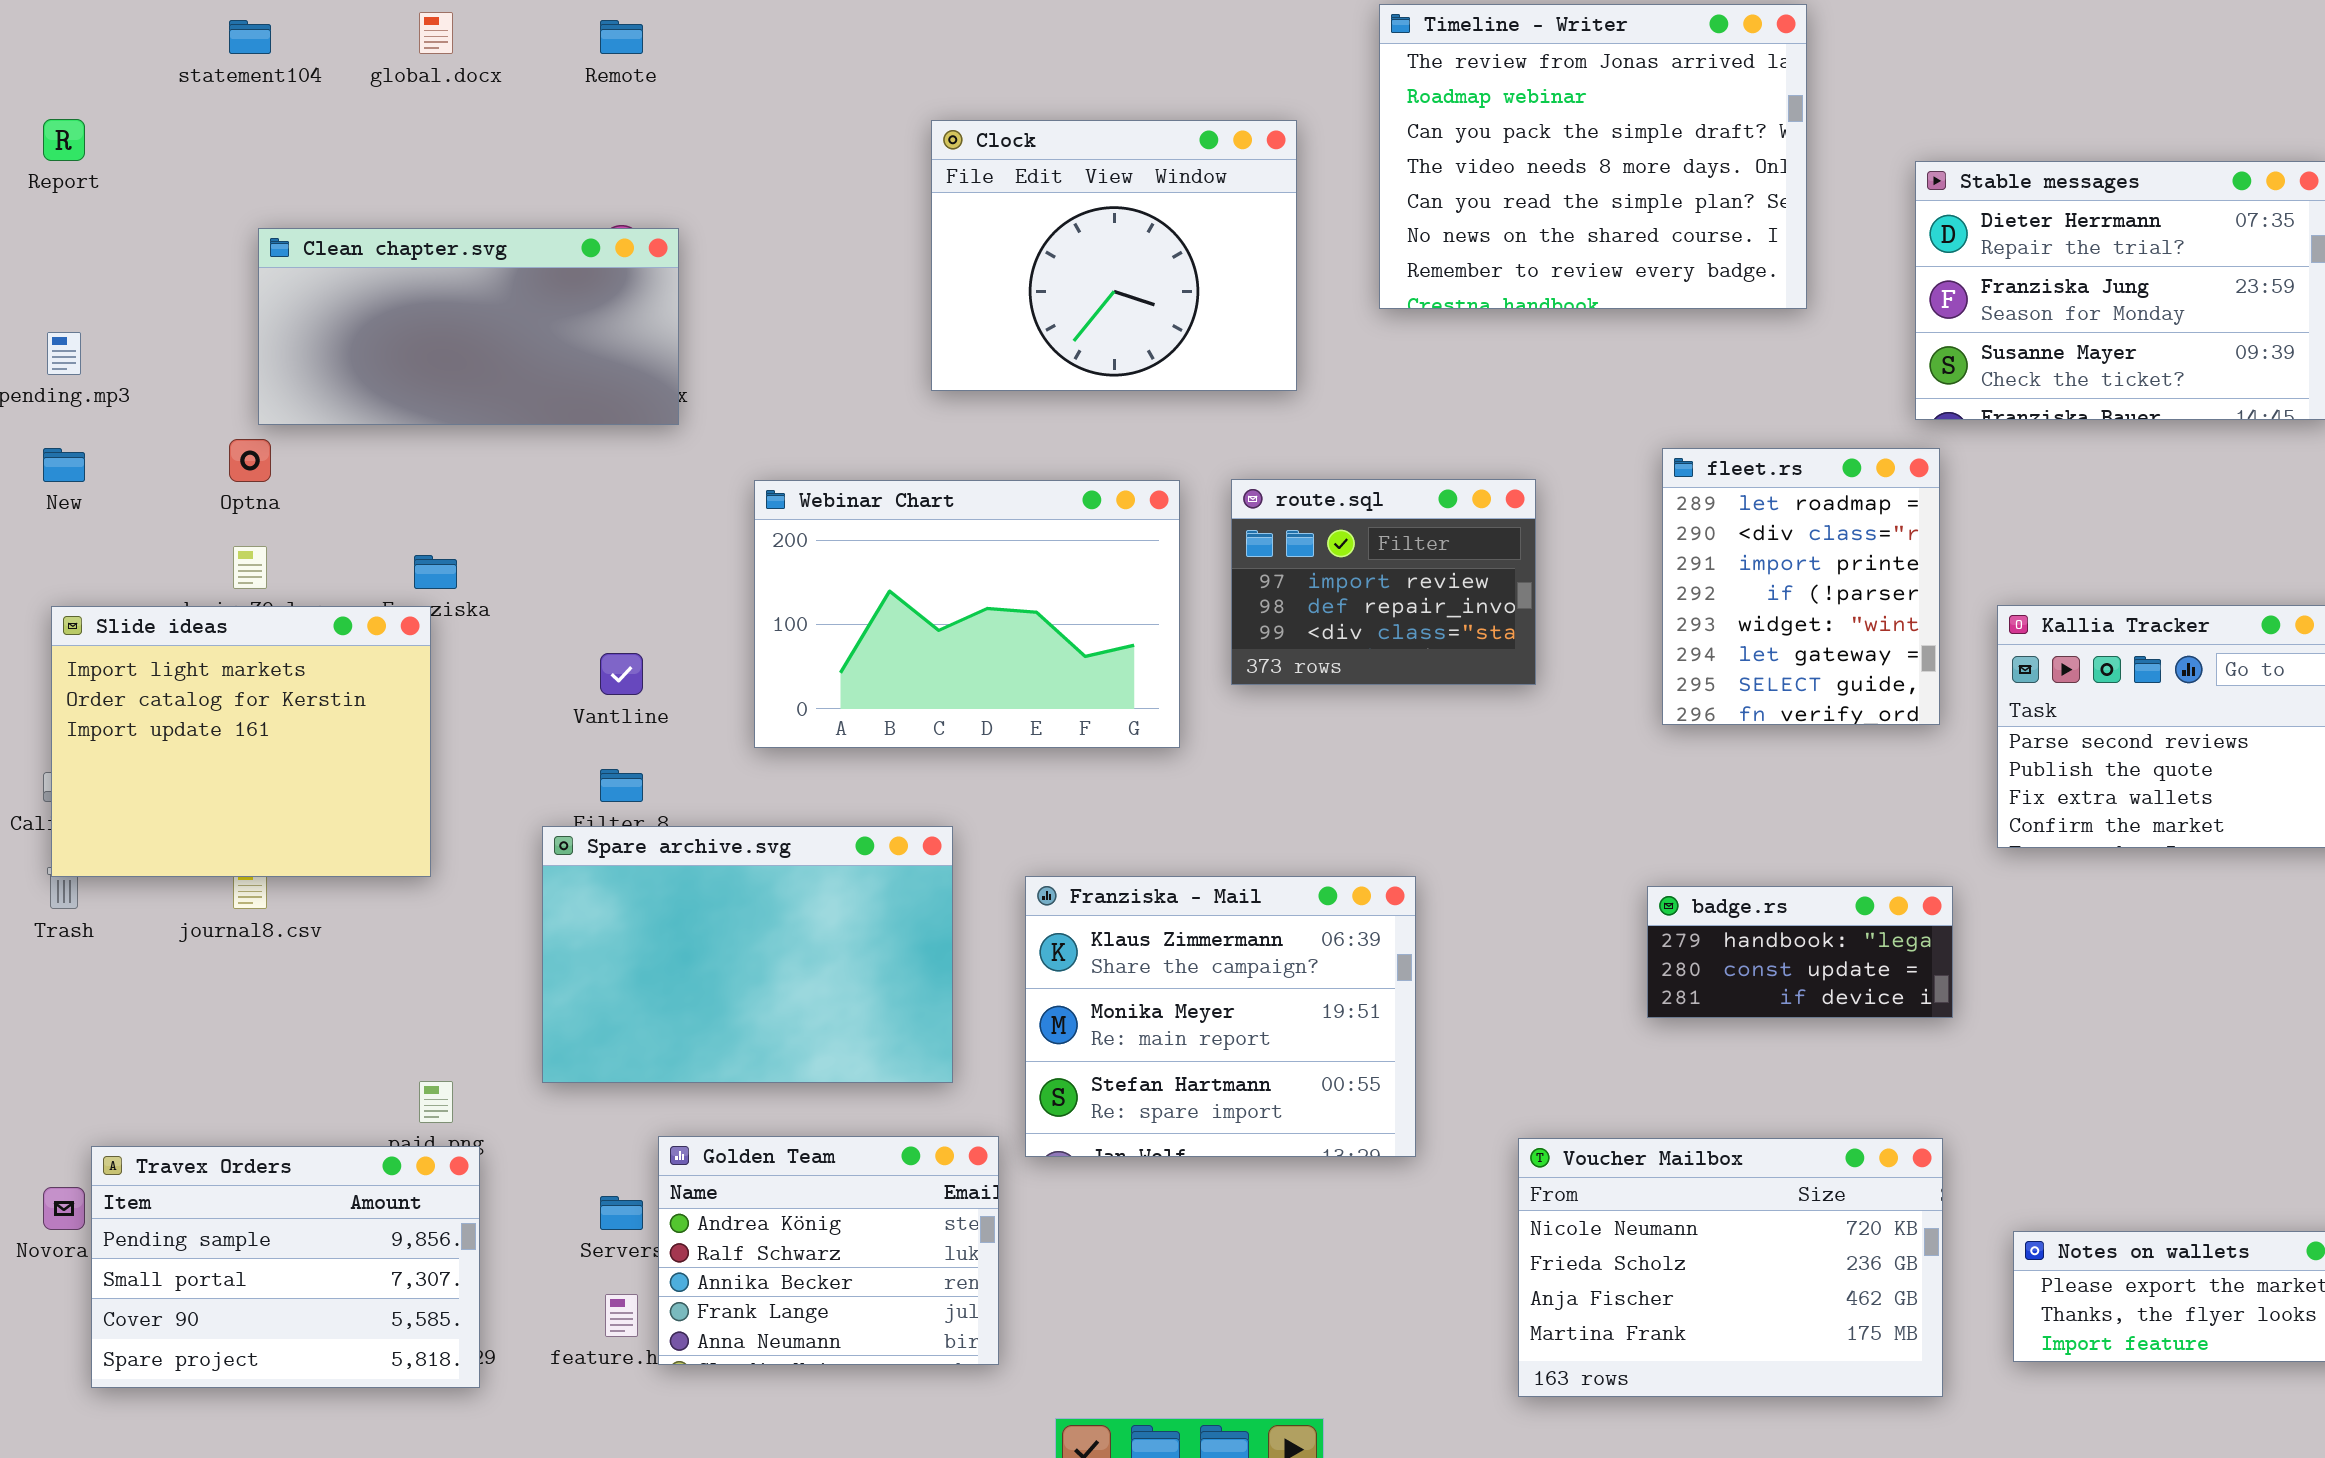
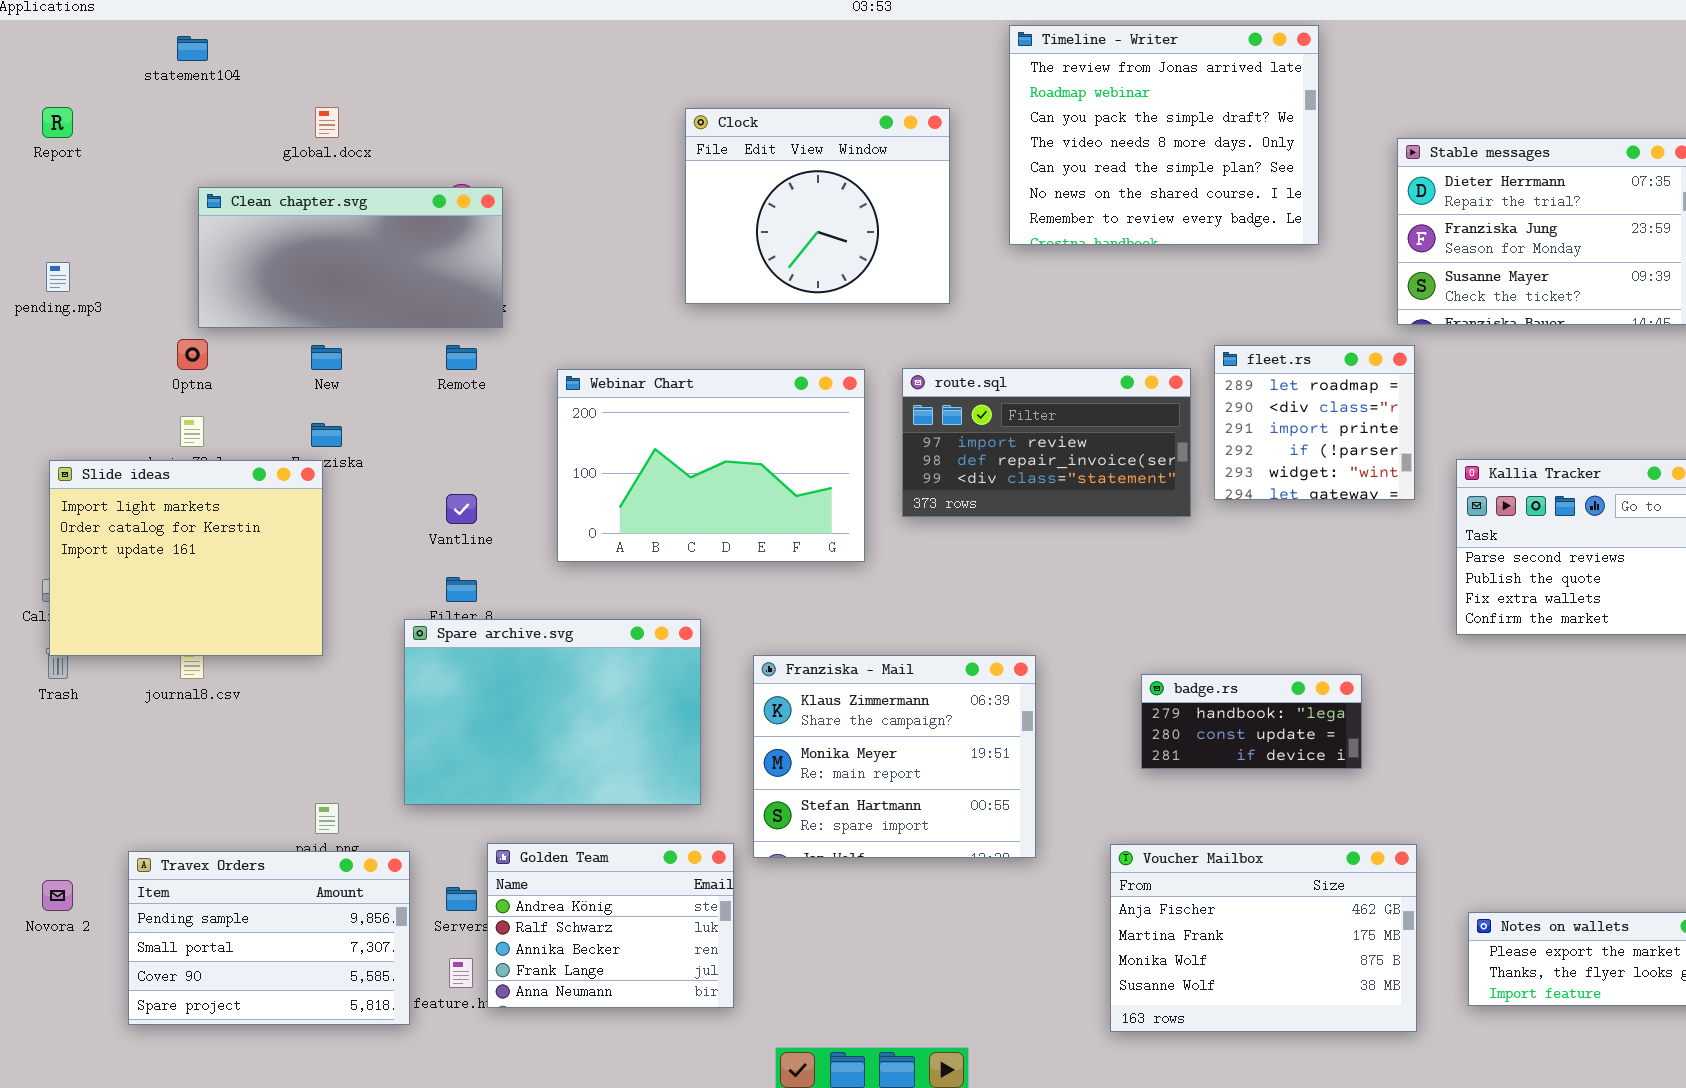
global.docx: [419,12,453,54] -> [315,107,339,138], moved
Remote: [600,20,643,54] -> [446,345,477,370], moved
New: [43,448,85,482] -> [311,345,342,370], moved
fleet.rs: [1662,448,1940,725] -> [1214,345,1415,500], resized
route.sql: [1231,479,1536,685] -> [902,368,1191,517], resized
badge.rs: [1647,886,1953,1018] -> [1141,674,1362,769], moved
Voucher Mailbox: [1518,1138,1943,1397] -> [1110,844,1417,1032], scrolled down 2 rows
Travex Orders: [91,1146,480,1388] -> [128,851,410,1025], moved

